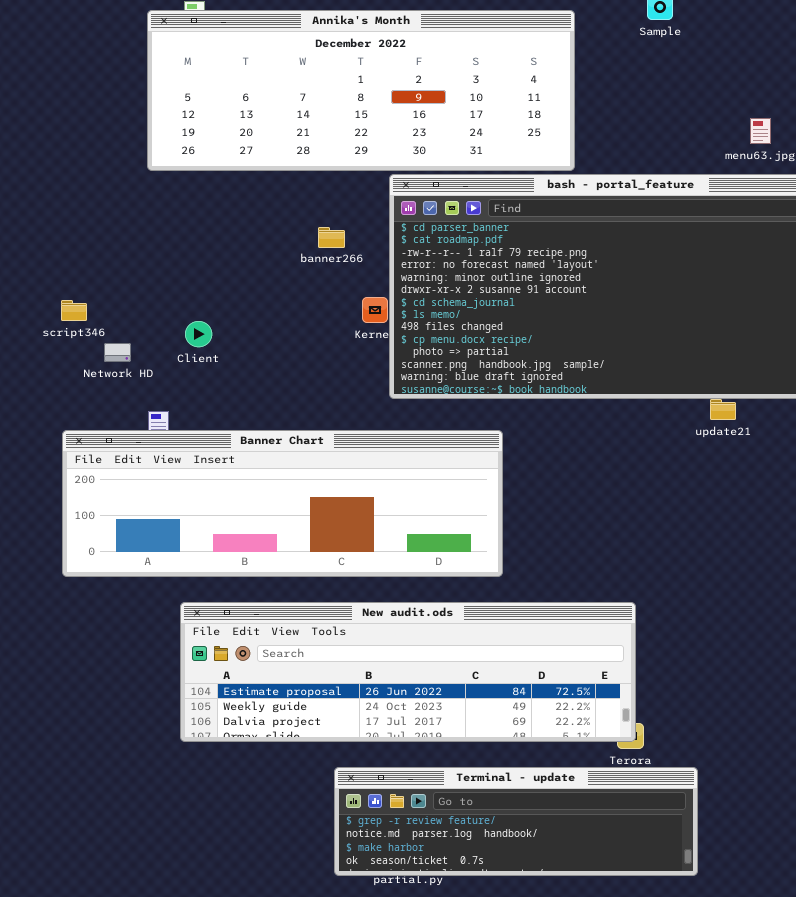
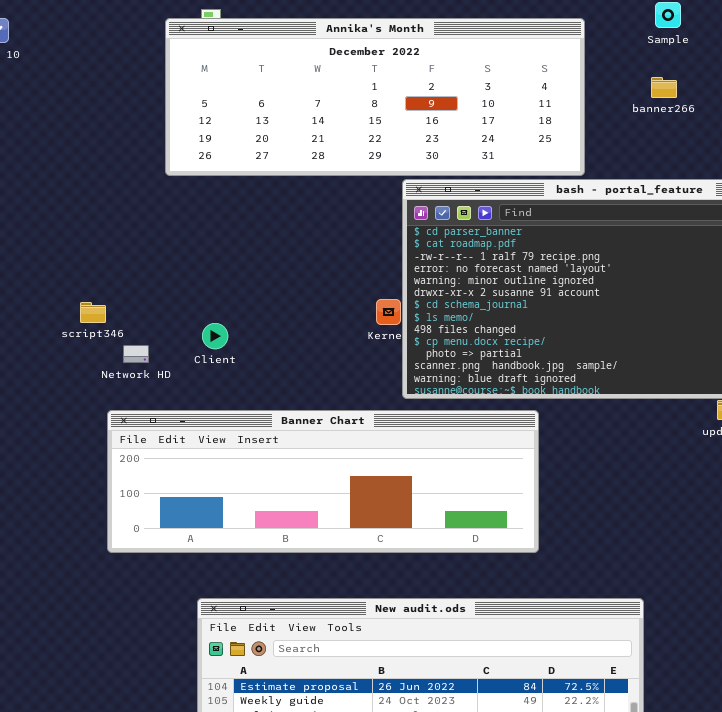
banner266: [318,227,345,248] -> [651,77,677,98], moved
Banner Chart: [62,430,503,577] -> [107,410,539,553], moved

